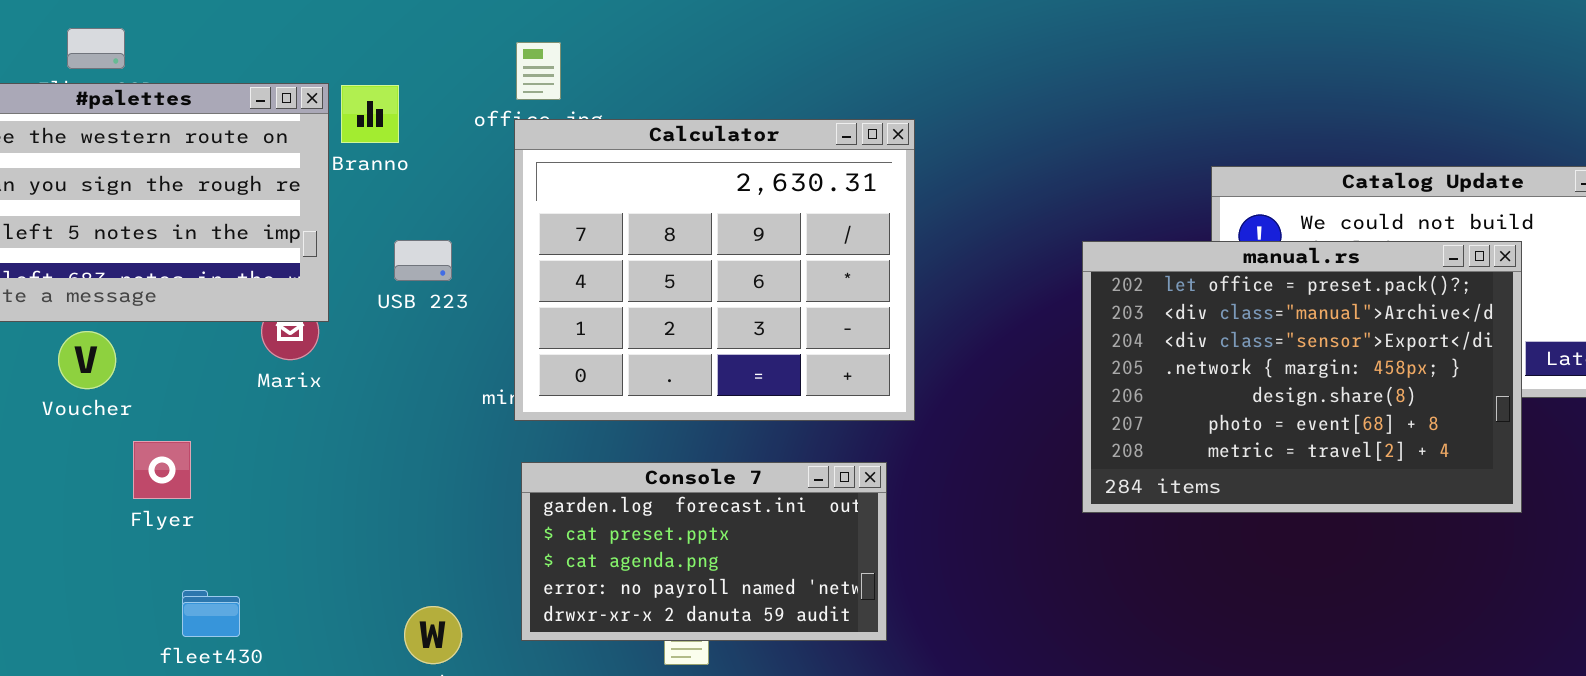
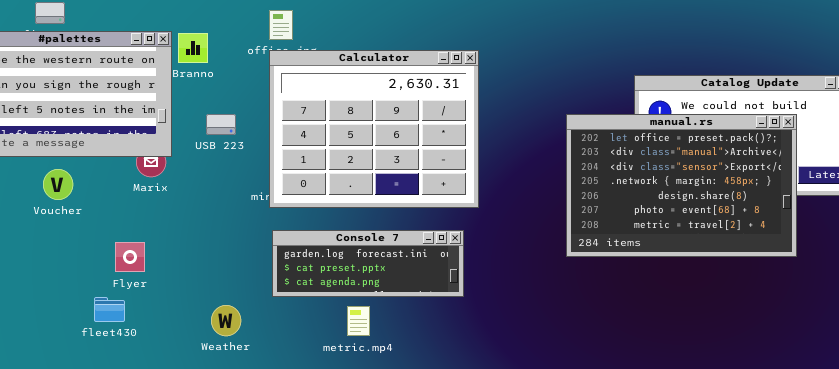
Voucher: [58,331,116,389] -> [43,169,73,200], moved
Flyer: [133,441,191,499] -> [115,242,145,272], moved
Console 7: [521,462,887,641] -> [272,230,464,297], resized

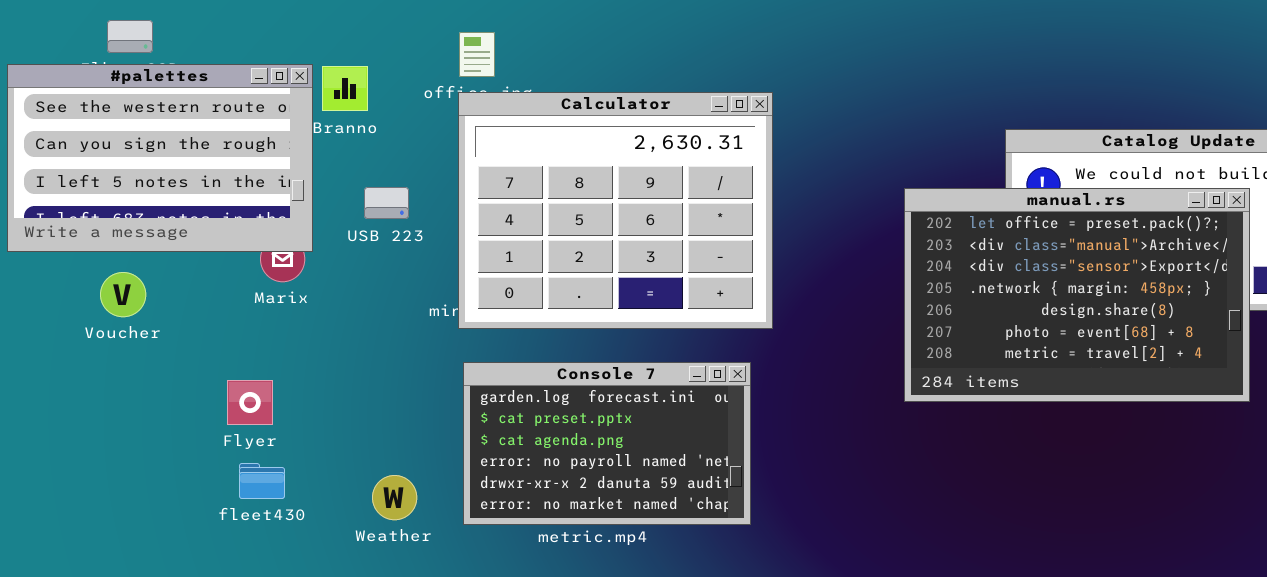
Voucher: [43,169,73,200] -> [100,272,146,317], moved
Console 7: [272,230,464,297] -> [463,362,751,525], resized
fleet430: [94,297,125,322] -> [239,463,285,499], moved

